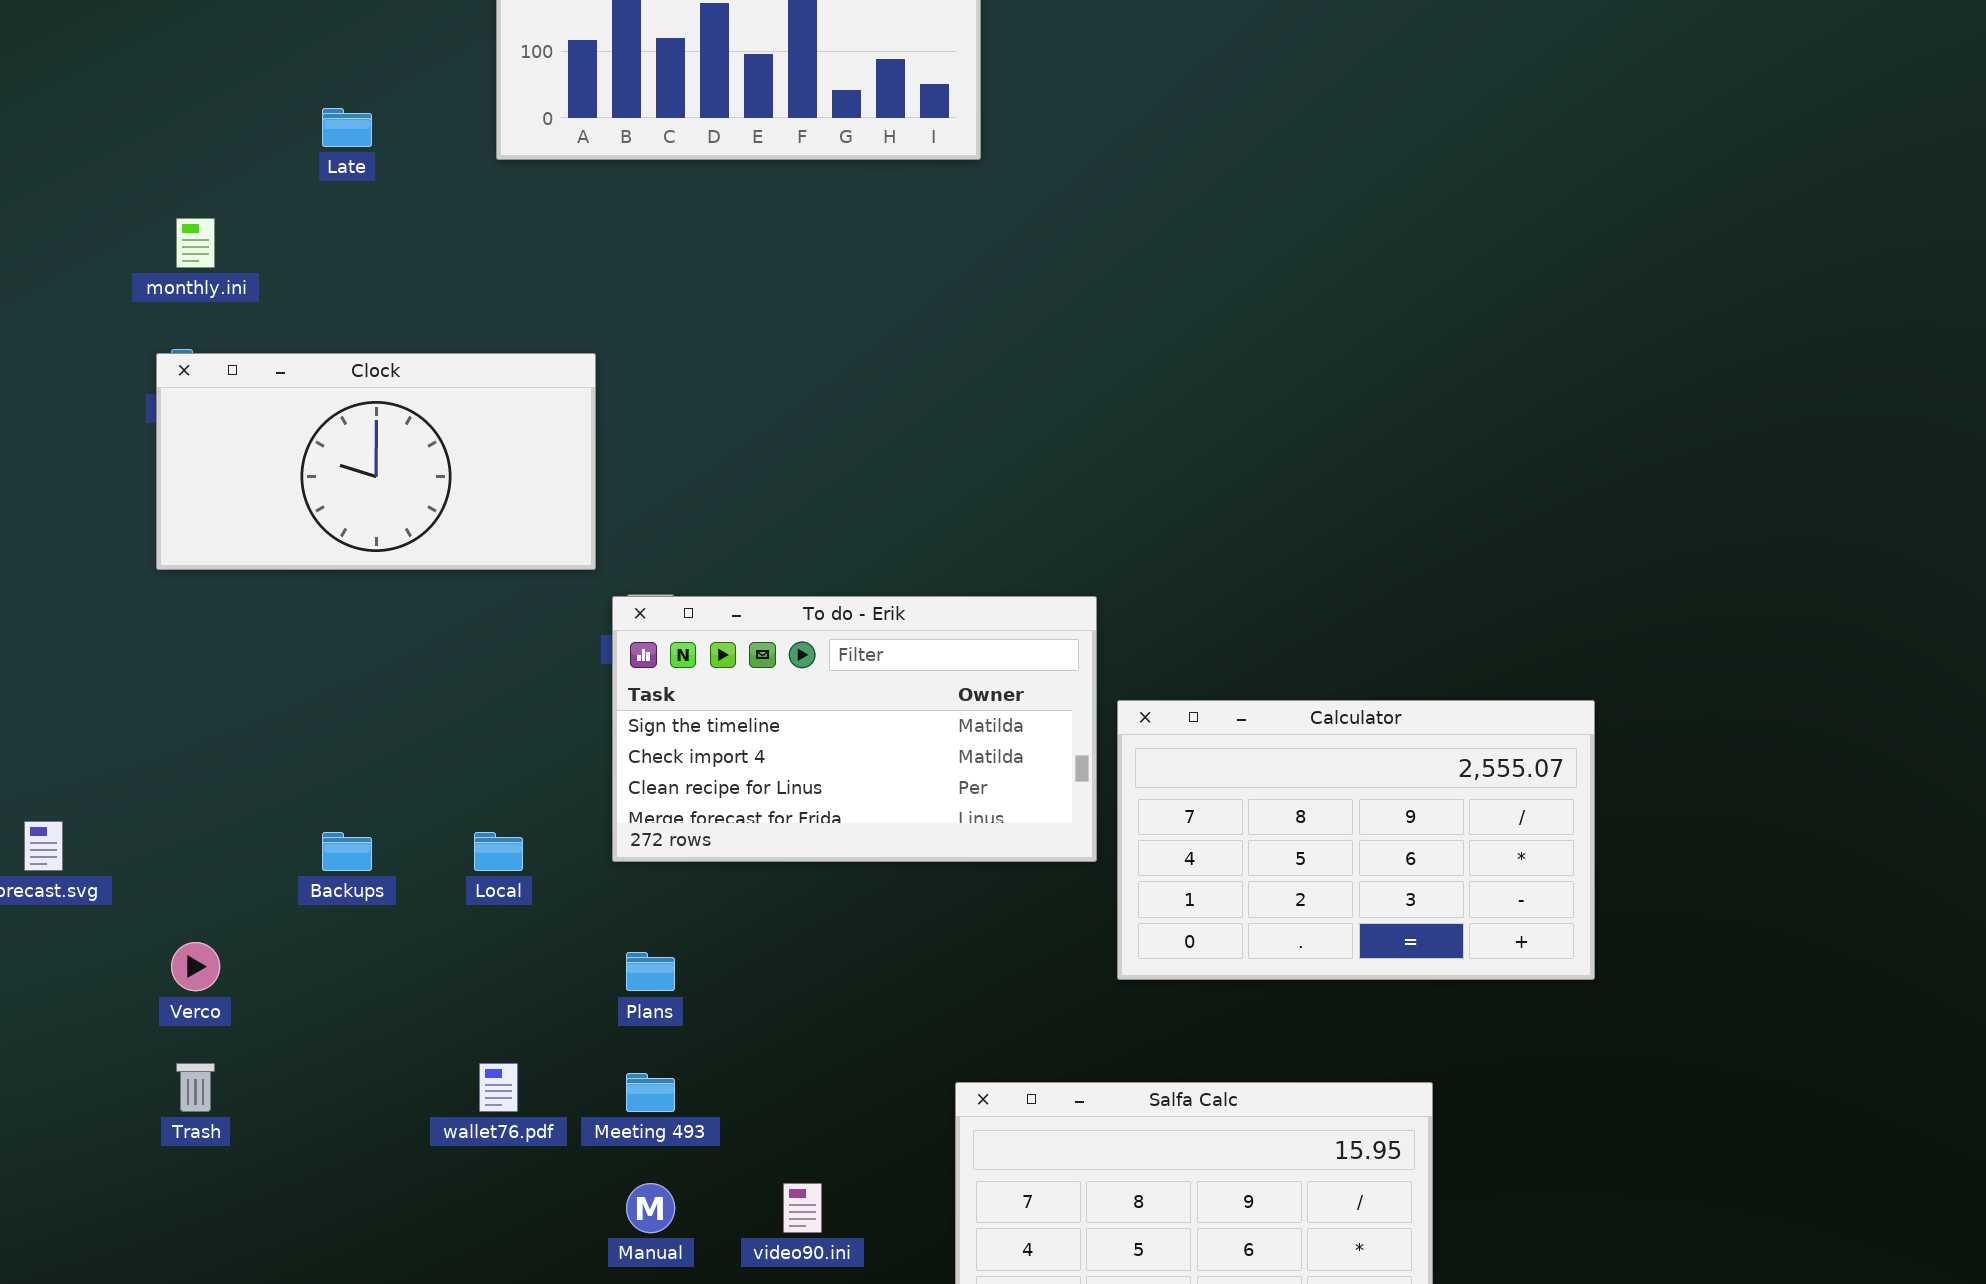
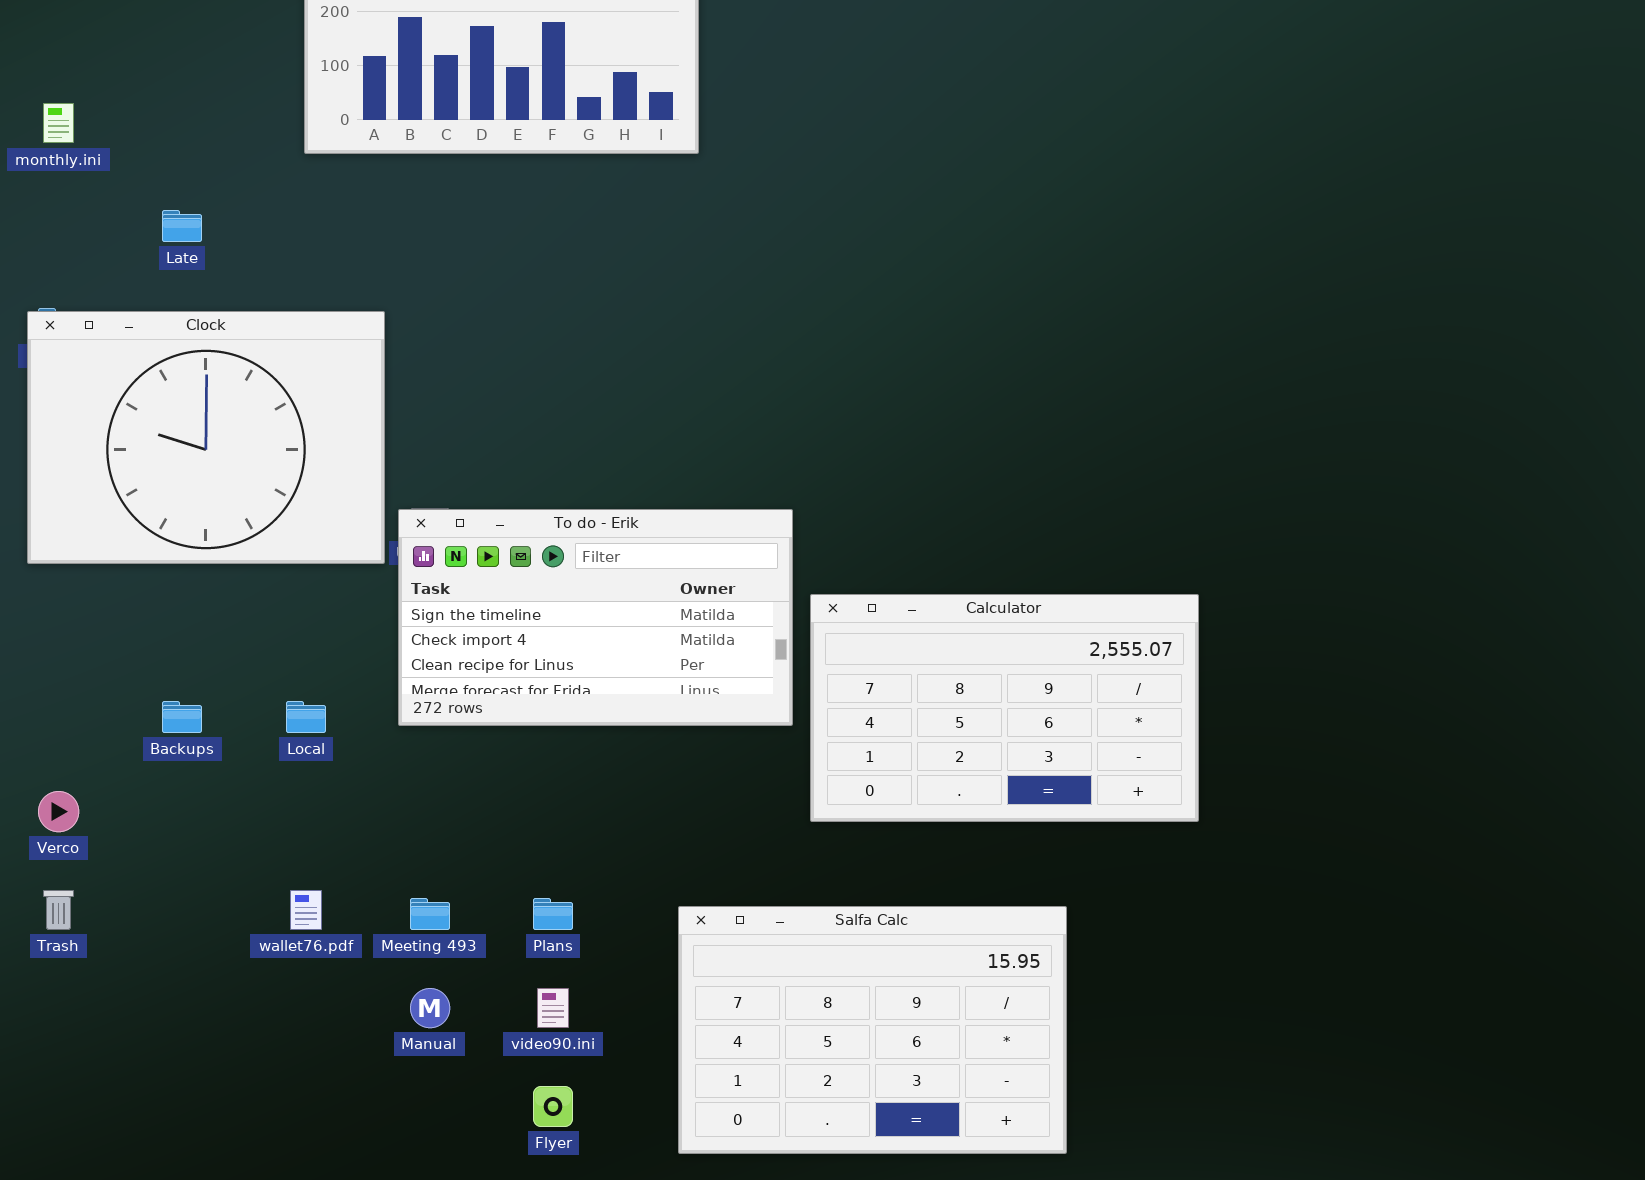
Late: [322,108,372,147] -> [162,210,202,242], moved
monthly.ini: [176,218,215,268] -> [43,103,74,143], moved
Clock: [156,353,596,570] -> [27,311,385,564], resized
Plans: [626,952,675,991] -> [533,898,573,930], moved

